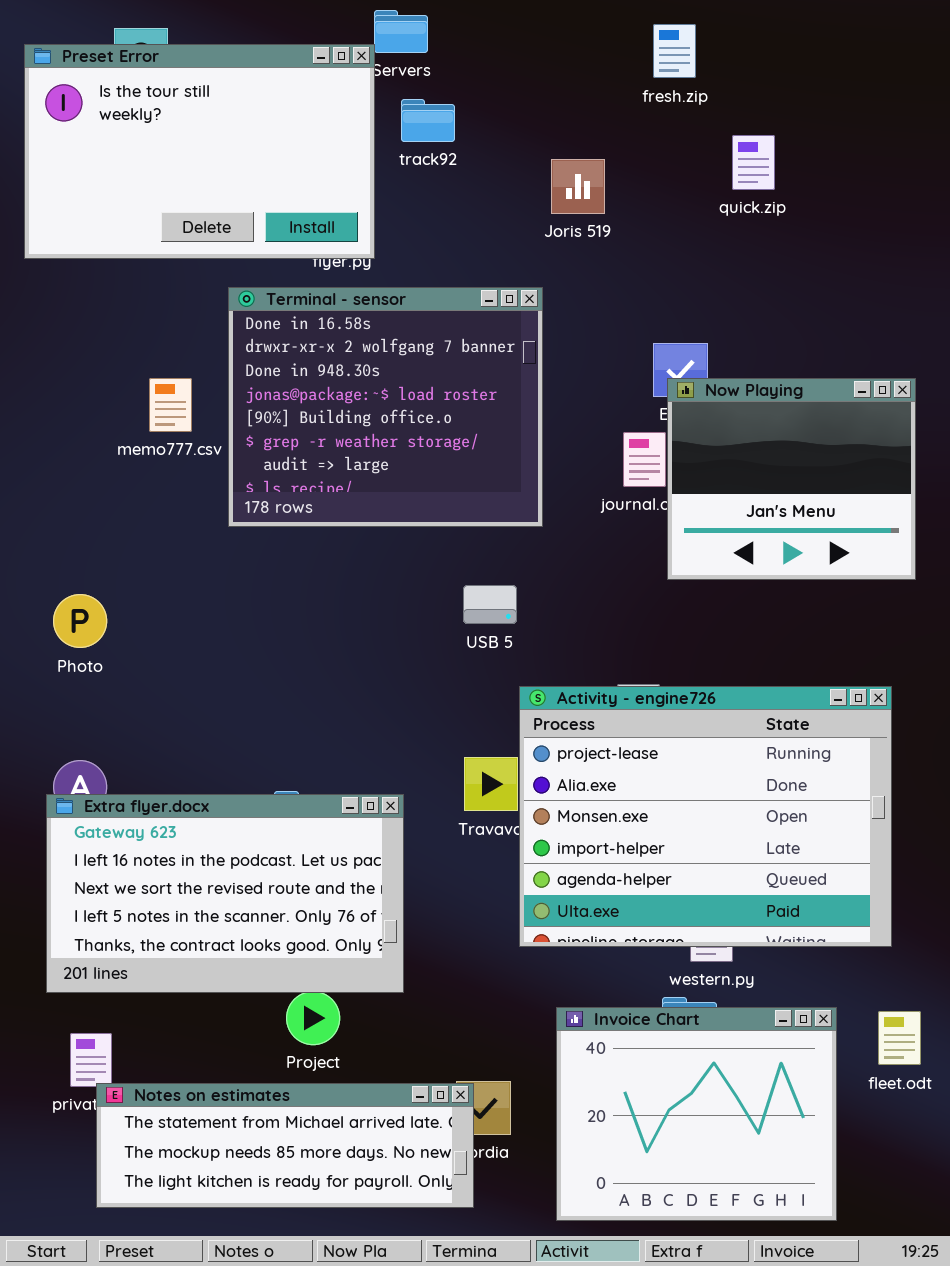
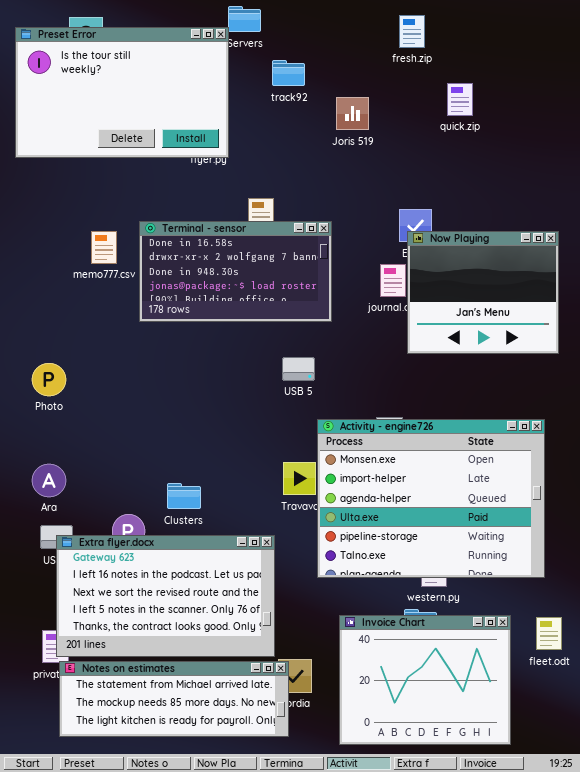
track92: [401,99,455,142] -> [272,60,305,86], moved
Terminal - sensor: [228,287,543,527] -> [139,221,332,322], resized
Activity - engine726: [519,686,892,947] -> [317,419,545,578], scrolled down 2 rows
Extra flyer.docx: [46,794,404,993] -> [56,535,275,657], moved

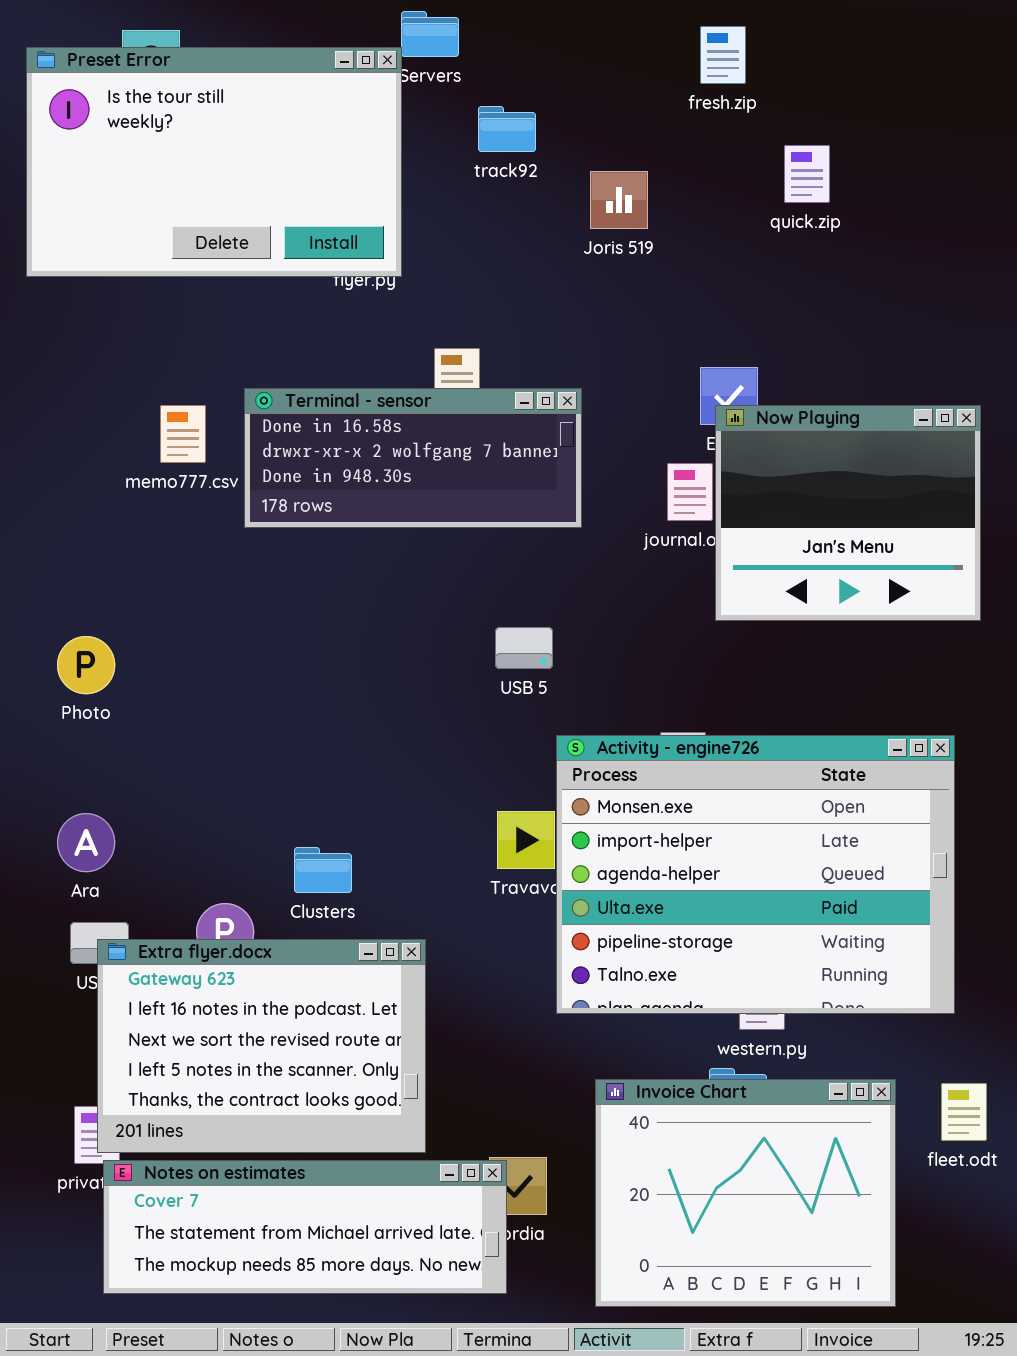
Terminal - sensor: [139,221,332,322] -> [244,388,582,528], resized
Extra flyer.docx: [56,535,275,657] -> [97,939,426,1153], resized
Notes on estimates: [59,661,289,737] -> [103,1160,507,1294], scrolled up 1 row

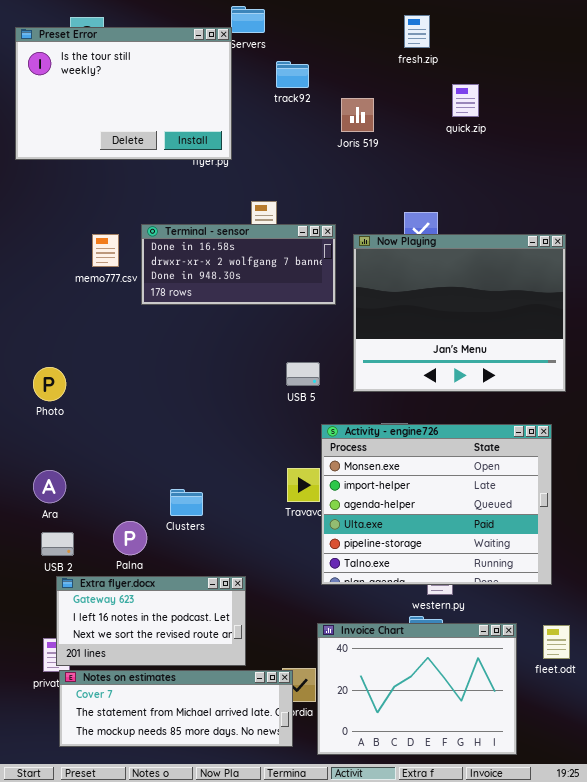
Now Playing: [715,405,981,621] -> [353,234,566,392], resized
Extra flyer.docx: [97,939,426,1153] -> [56,576,246,666], resized
Invoice Chart: [595,1079,896,1307] -> [317,623,517,755], resized

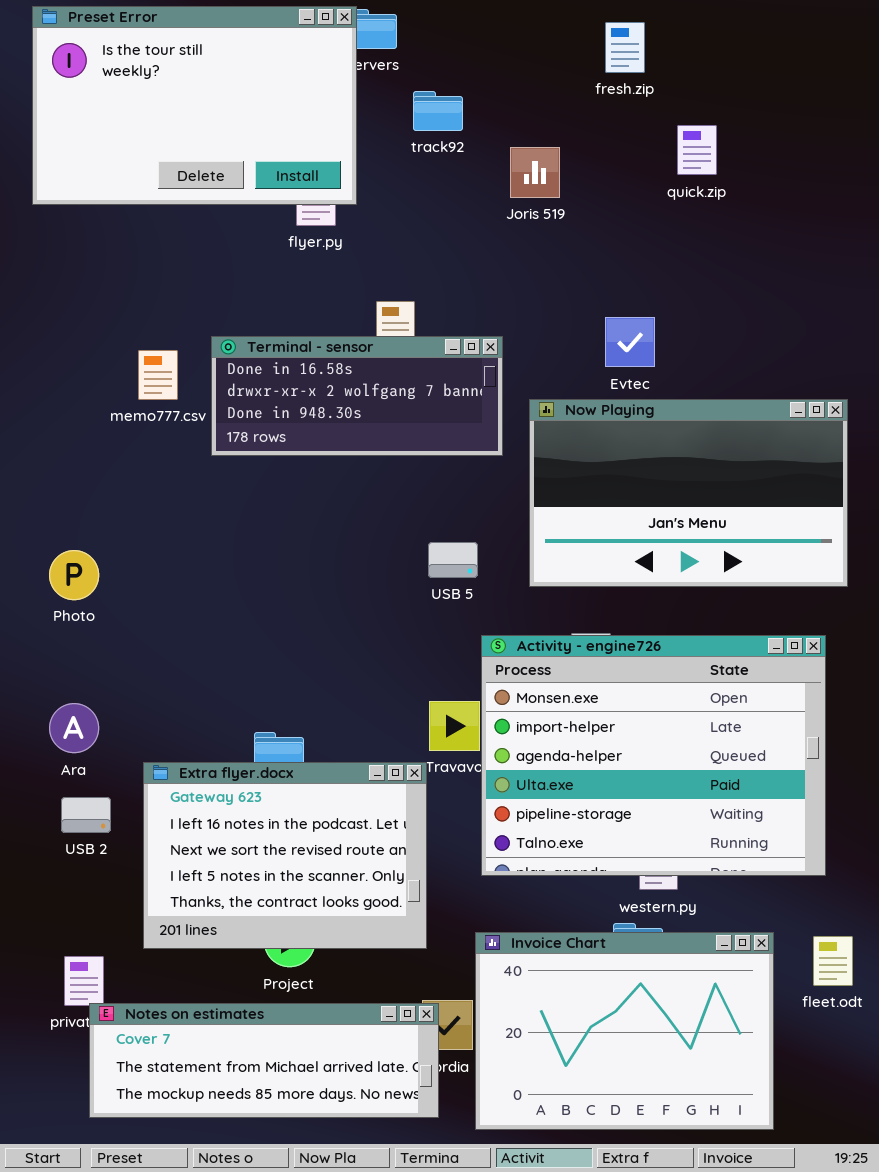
Preset Error: [15,27,232,160] -> [32,6,357,205], moved
Now Playing: [353,234,566,392] -> [529,399,848,587], resized
Extra flyer.docx: [56,576,246,666] -> [143,762,427,949], moved, resized

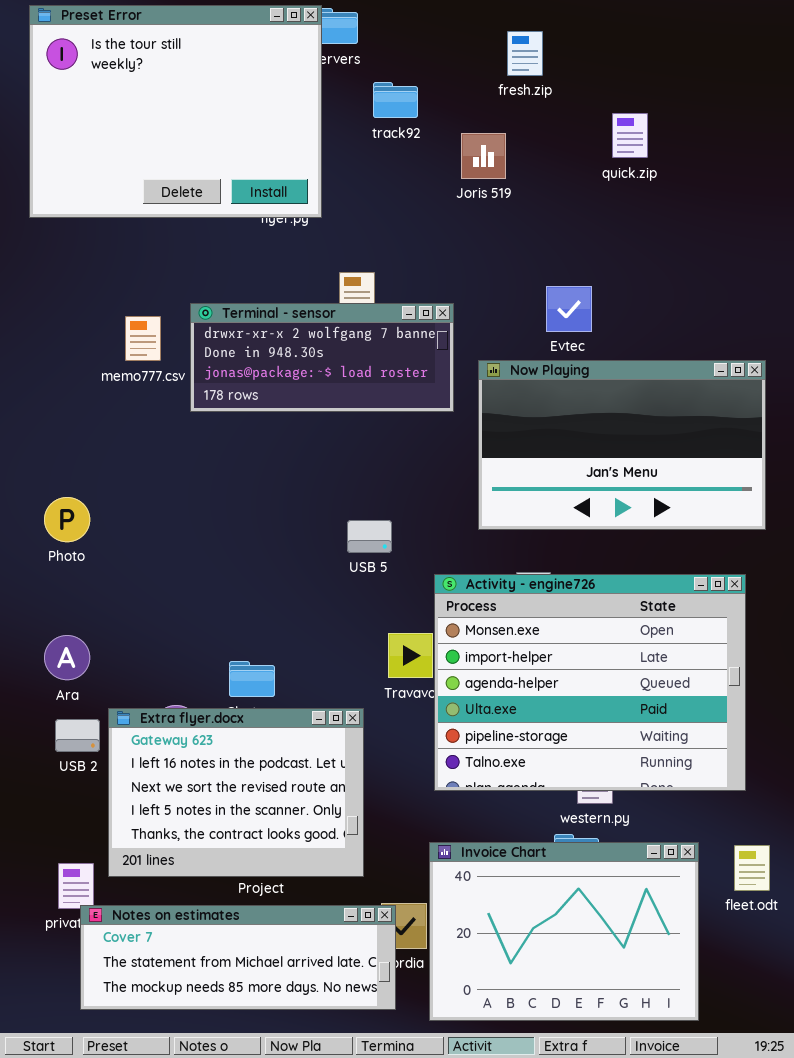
Preset Error: [32,6,357,205] -> [29,5,322,218], resized
fresh.zip: [605,22,645,73] -> [507,31,543,76], moved
Terminal - sensor: [211,336,503,456] -> [190,303,454,412], scrolled down 1 row
USB 5: [428,542,478,578] -> [347,520,392,553], moved
Extra flyer.docx: [143,762,427,949] -> [108,708,364,877], moved

